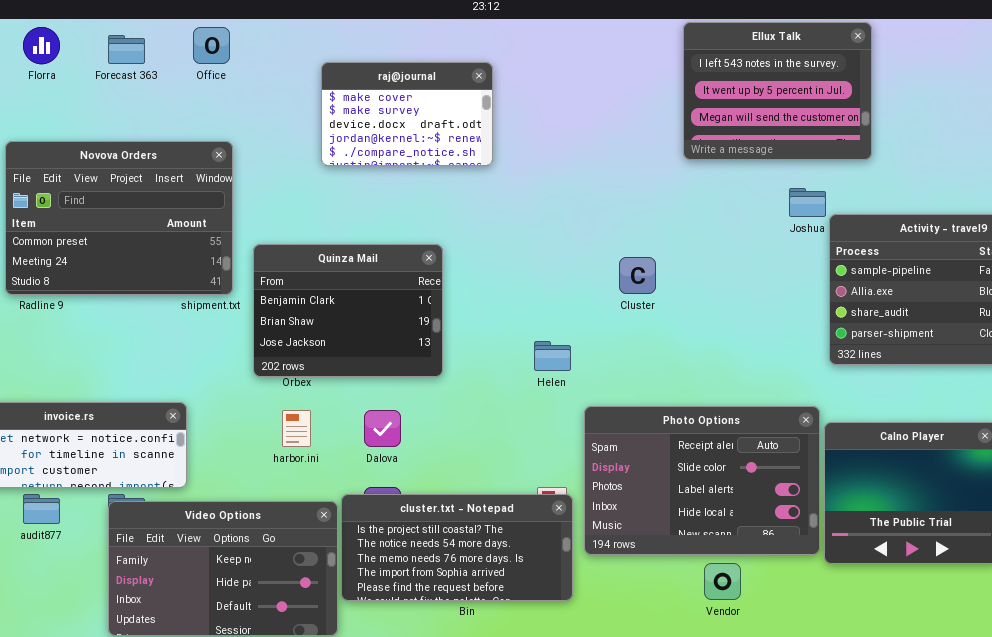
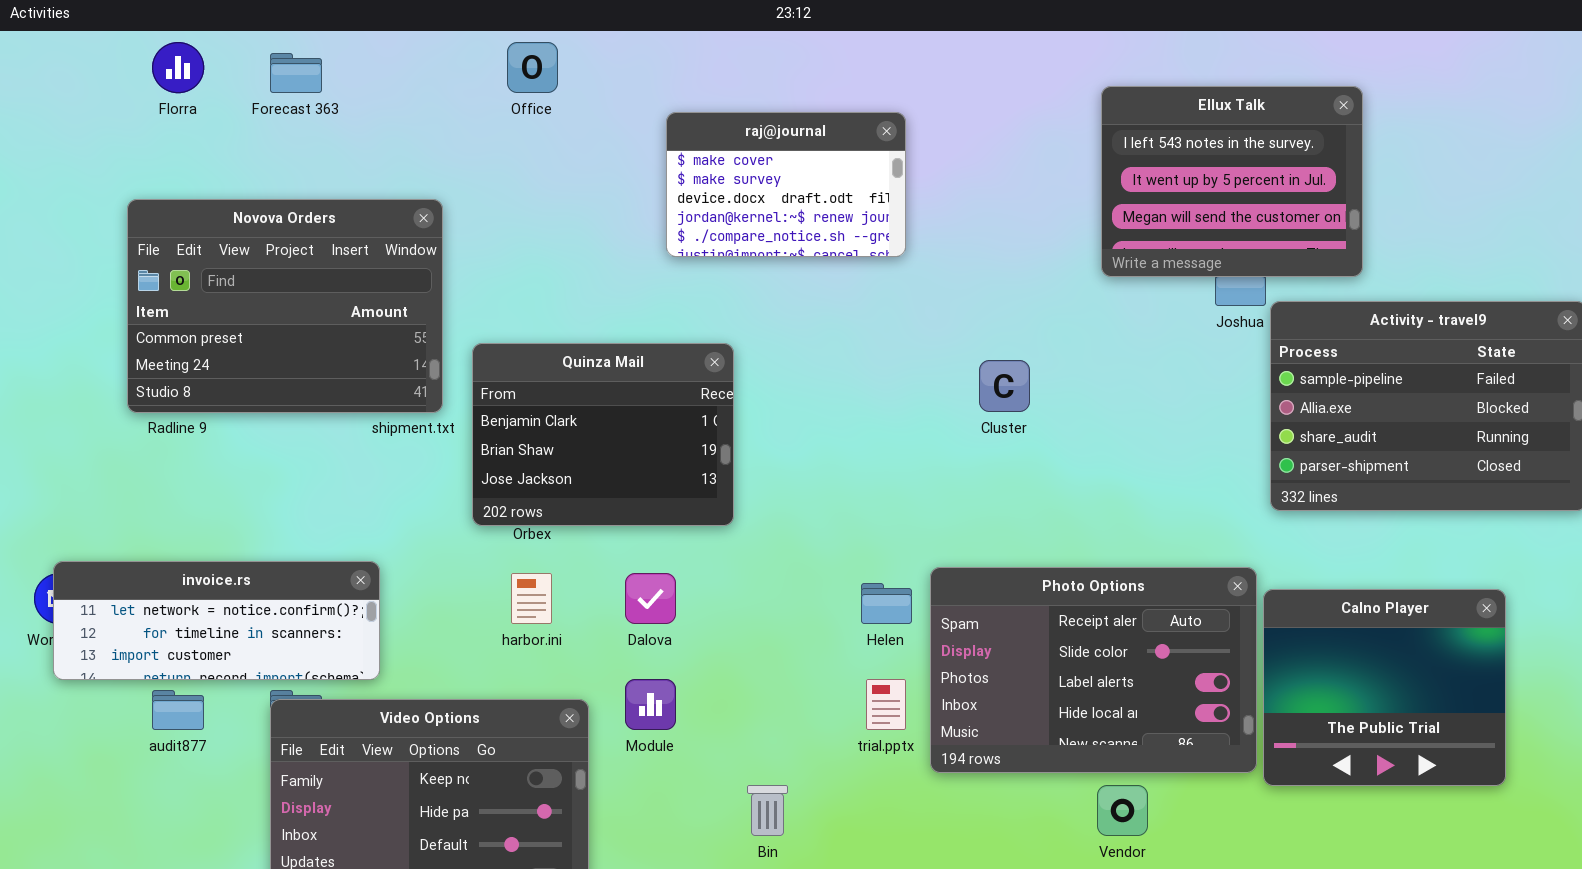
Ellux Talk: [683,22,872,160] -> [1101,86,1363,277], moved
Office: [193,27,230,64] -> [507,42,558,93], moved
raj@journal: [321,62,493,166] -> [666,112,906,257], moved
Helen: [534,341,571,371] -> [861,583,912,624], moved
cluster.txt - Notepad: [341,494,573,601] -> none, closed

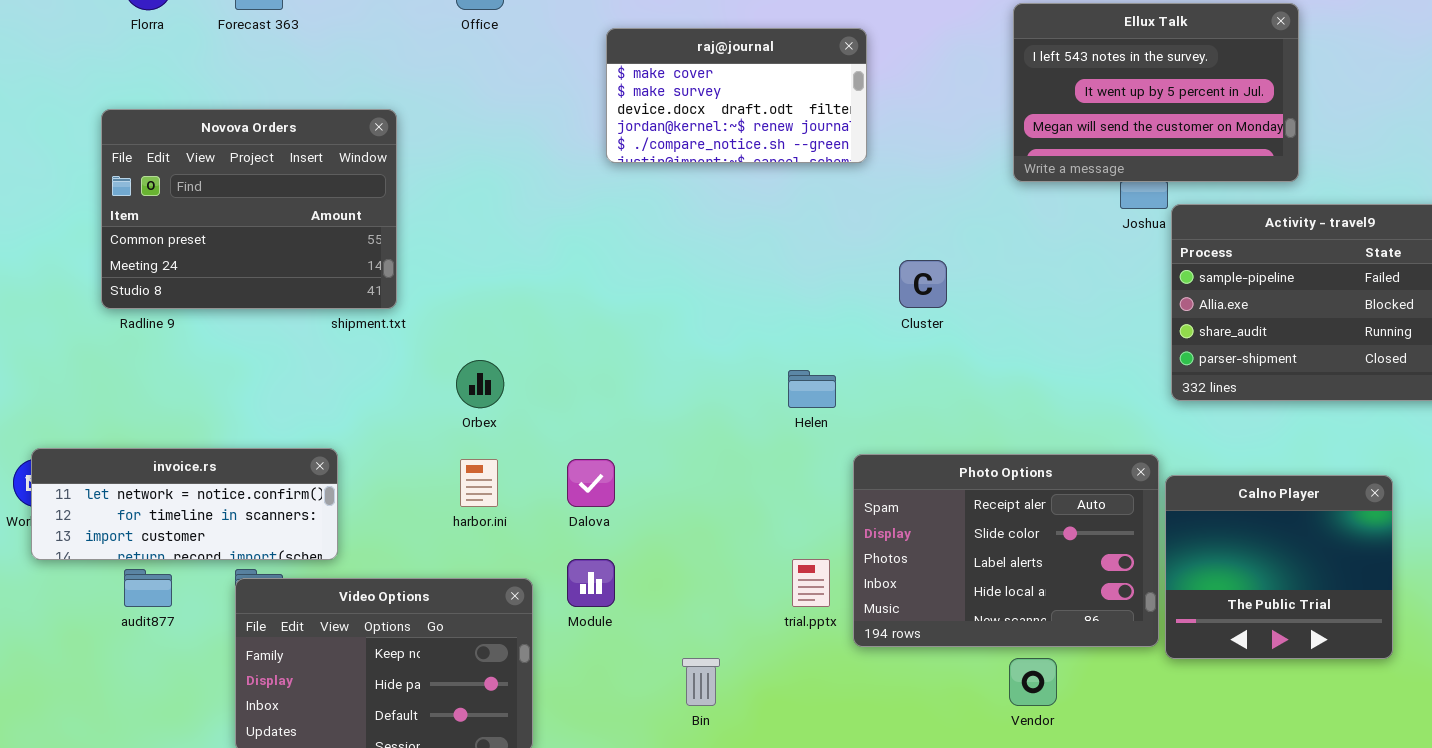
Ellux Talk: [1101,86,1363,277] -> [1013,3,1299,182], resized
raj@journal: [666,112,906,257] -> [606,28,867,163], resized
Quinza Mail: [472,343,734,526] -> none, closed
Helen: [861,583,912,624] -> [788,370,836,408], moved

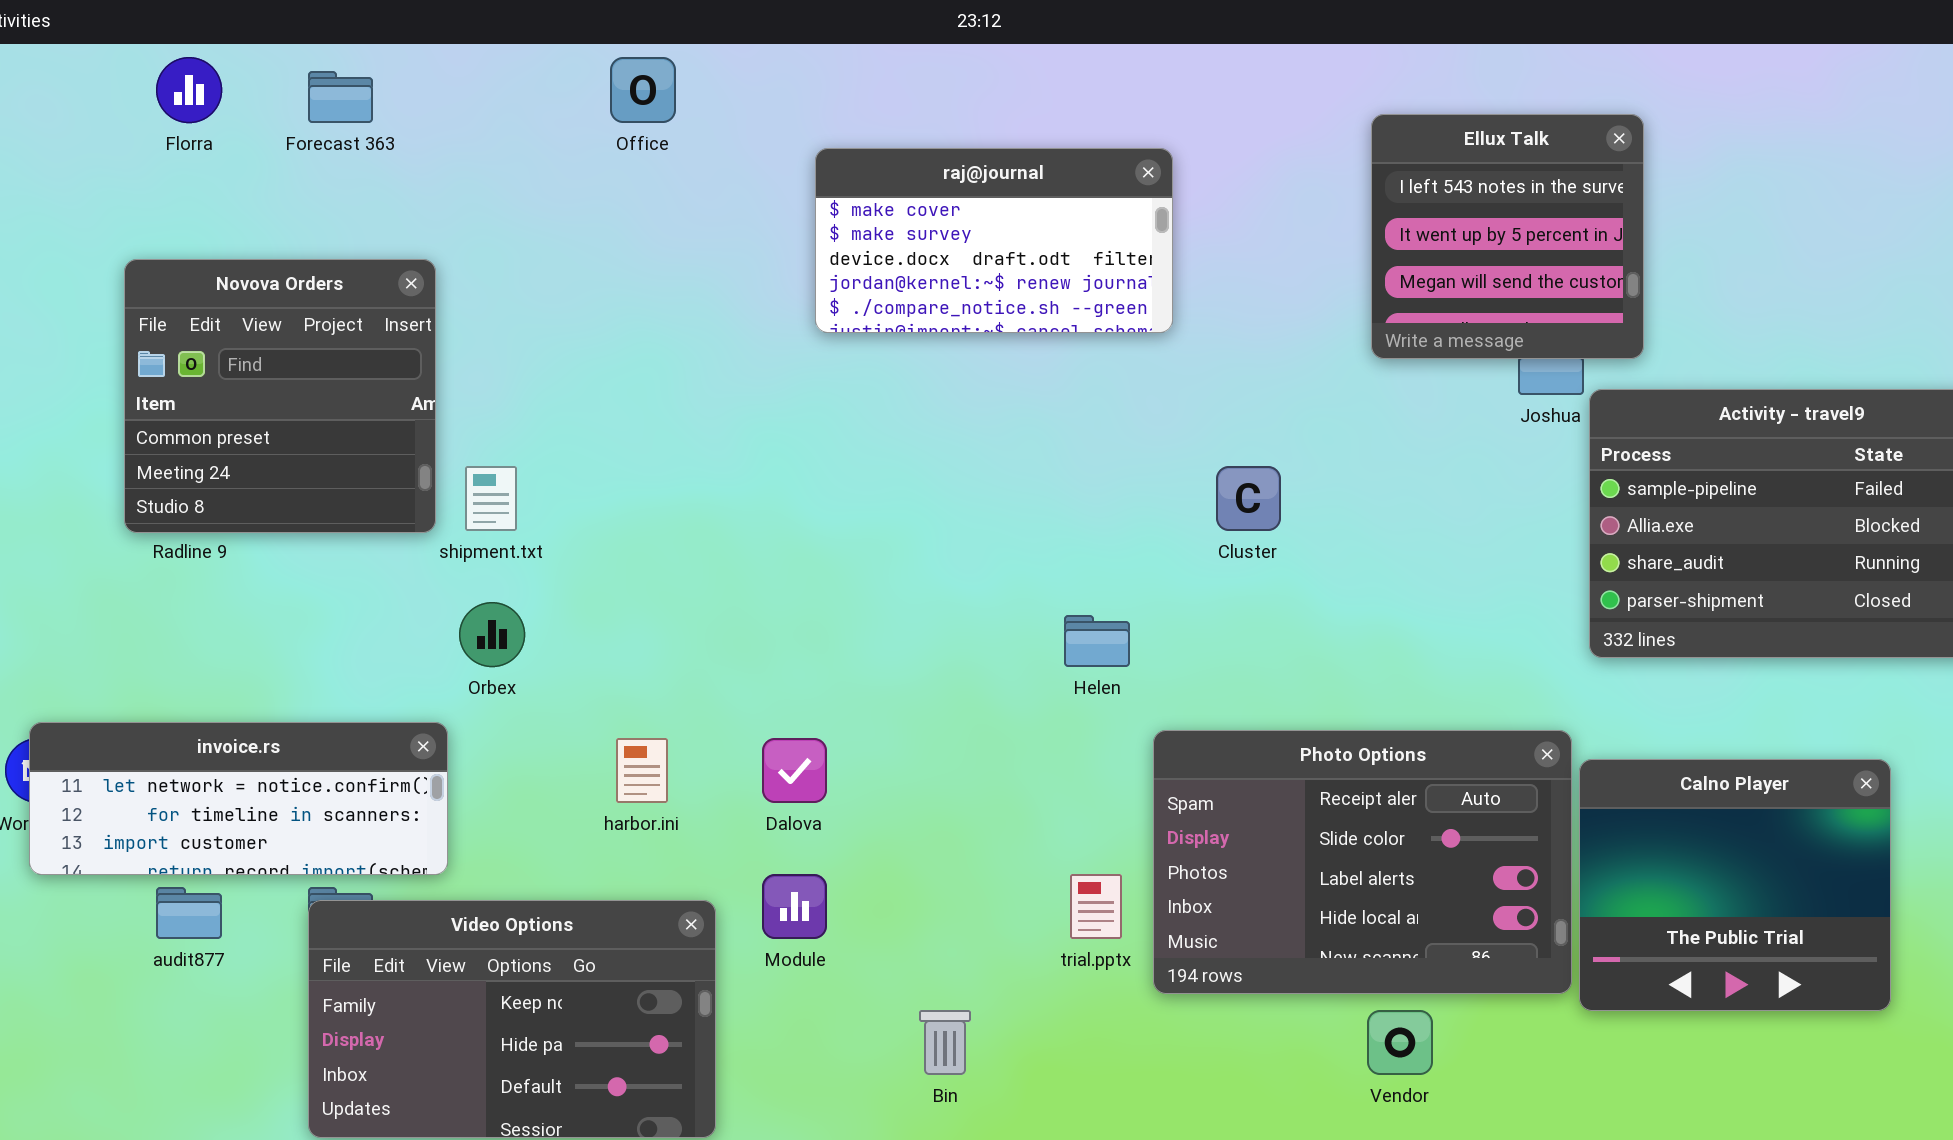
Ellux Talk: [1013,3,1299,182] -> [1371,114,1644,359], resized
Novova Orders: [101,109,397,309] -> [124,259,436,533], resized
Orbex: [456,360,504,408] -> [459,602,525,667], moved

